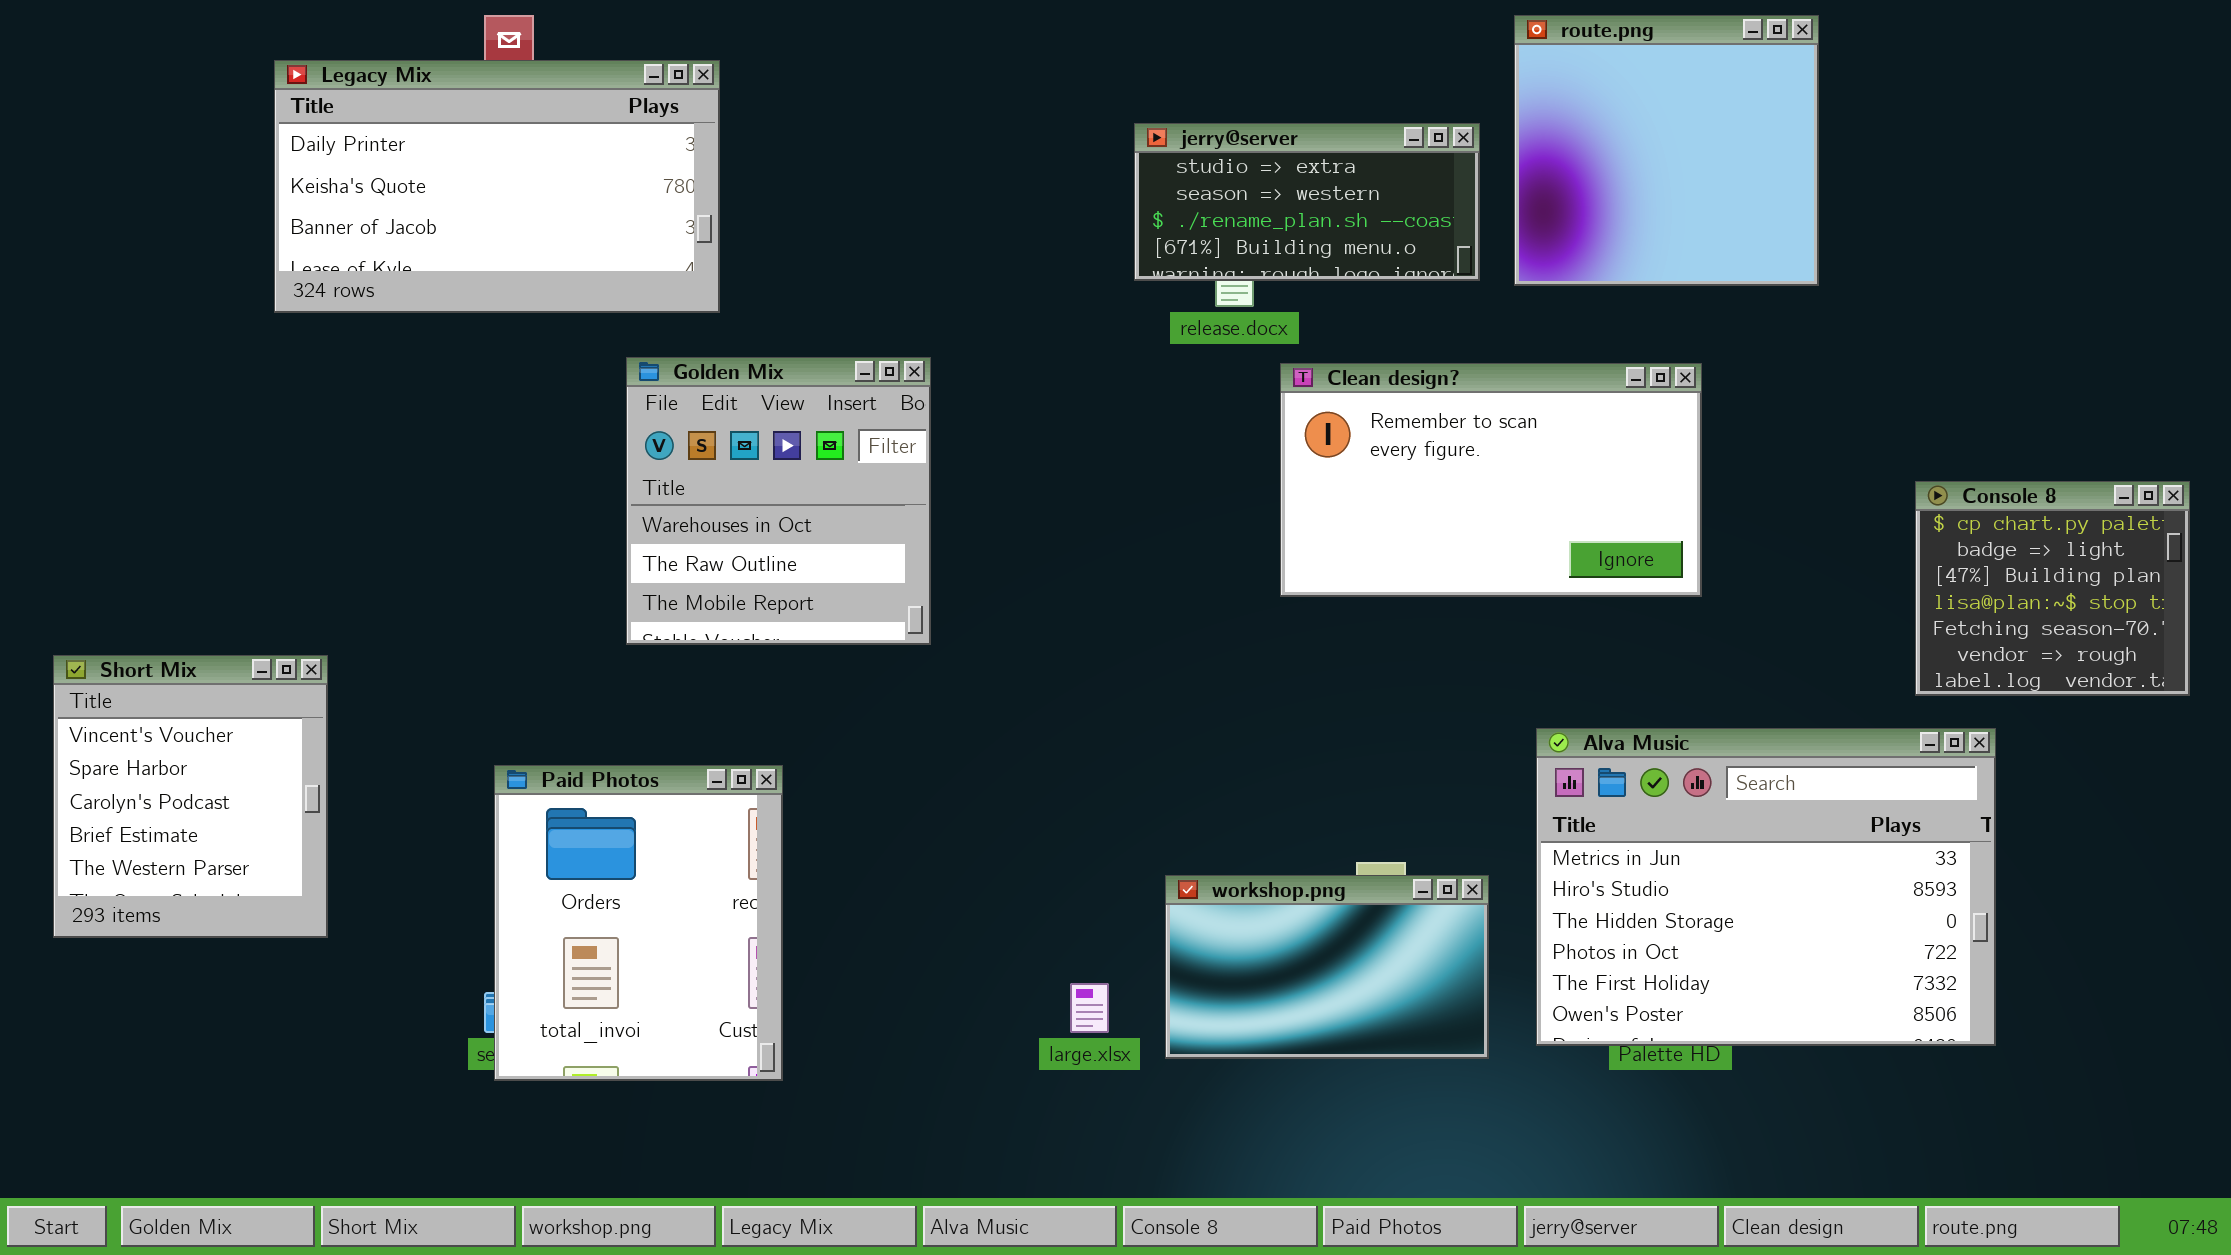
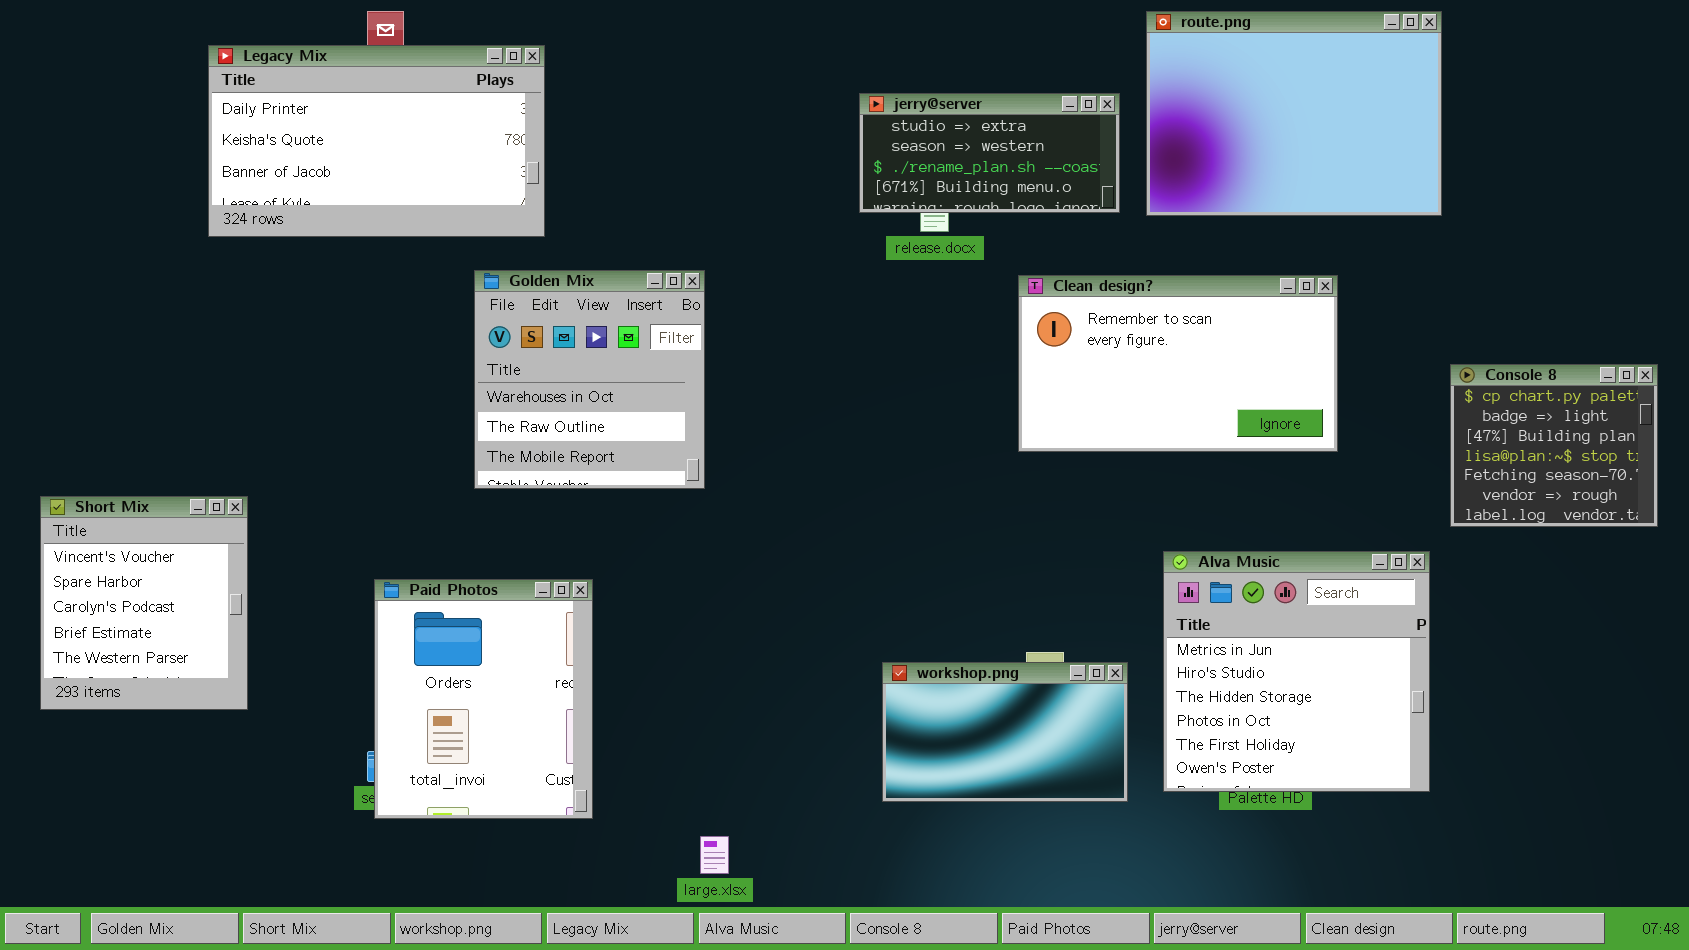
route.png: [1514,15,1819,286] -> [1146,11,1442,216], resized
Clean design?: [1280,363,1702,597] -> [1018,275,1338,452], moved
Alva Music: [1536,728,1996,1046] -> [1163,551,1430,792], resized
large.xlsx: [1070,983,1109,1033] -> [700,836,729,874], moved

